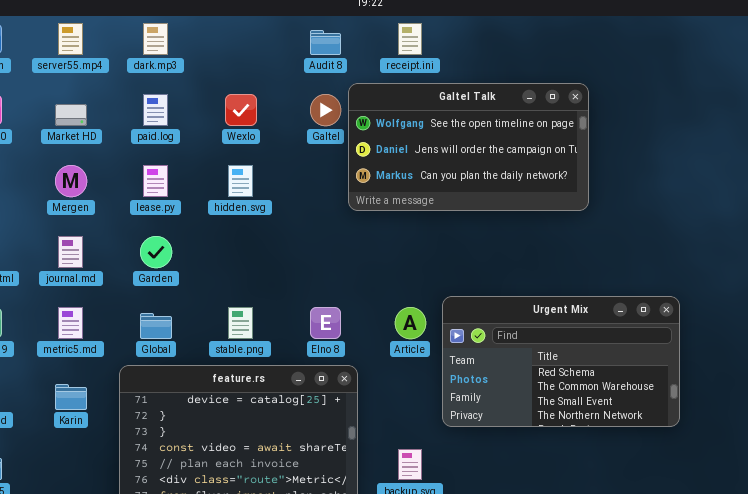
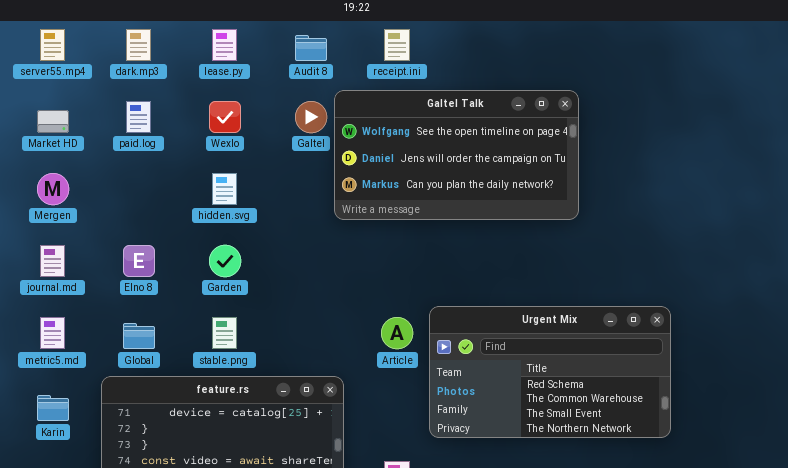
lease.py: [143,165,168,197] -> [212,29,237,61], moved
Garden: [140,236,172,268] -> [209,245,241,277], moved
Elno 8: [310,307,341,339] -> [123,245,155,277], moved

